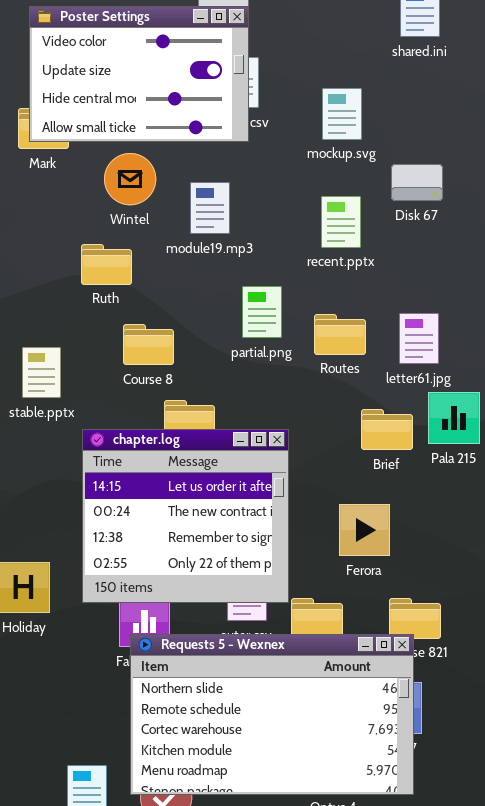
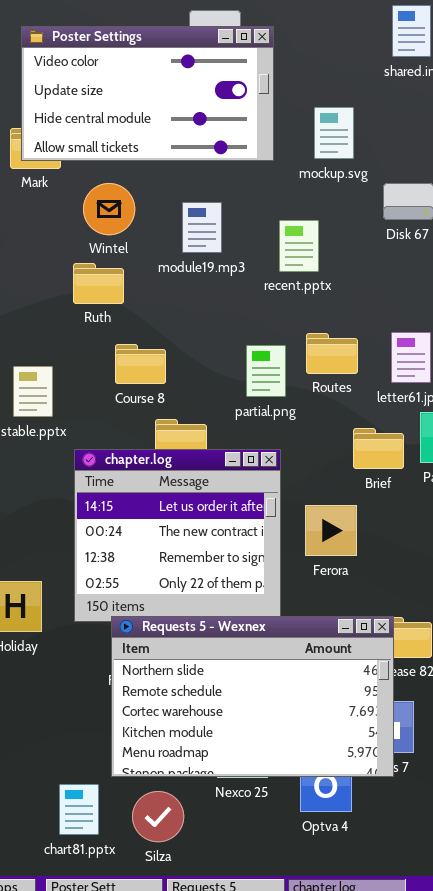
Poster Settings: [29,6,249,142] -> [21,26,274,161], resized
Wintel: [104,153,156,205] -> [83,183,135,235], moved
recent.pptx: [321,196,361,248] -> [279,220,319,272], moved
partial.png: [242,286,282,338] -> [246,345,286,397], moved
Ferora: [339,504,390,556] -> [305,505,357,556], moved
Requests 5 - Wexnex: [130,634,414,795] -> [111,616,394,777], moved

